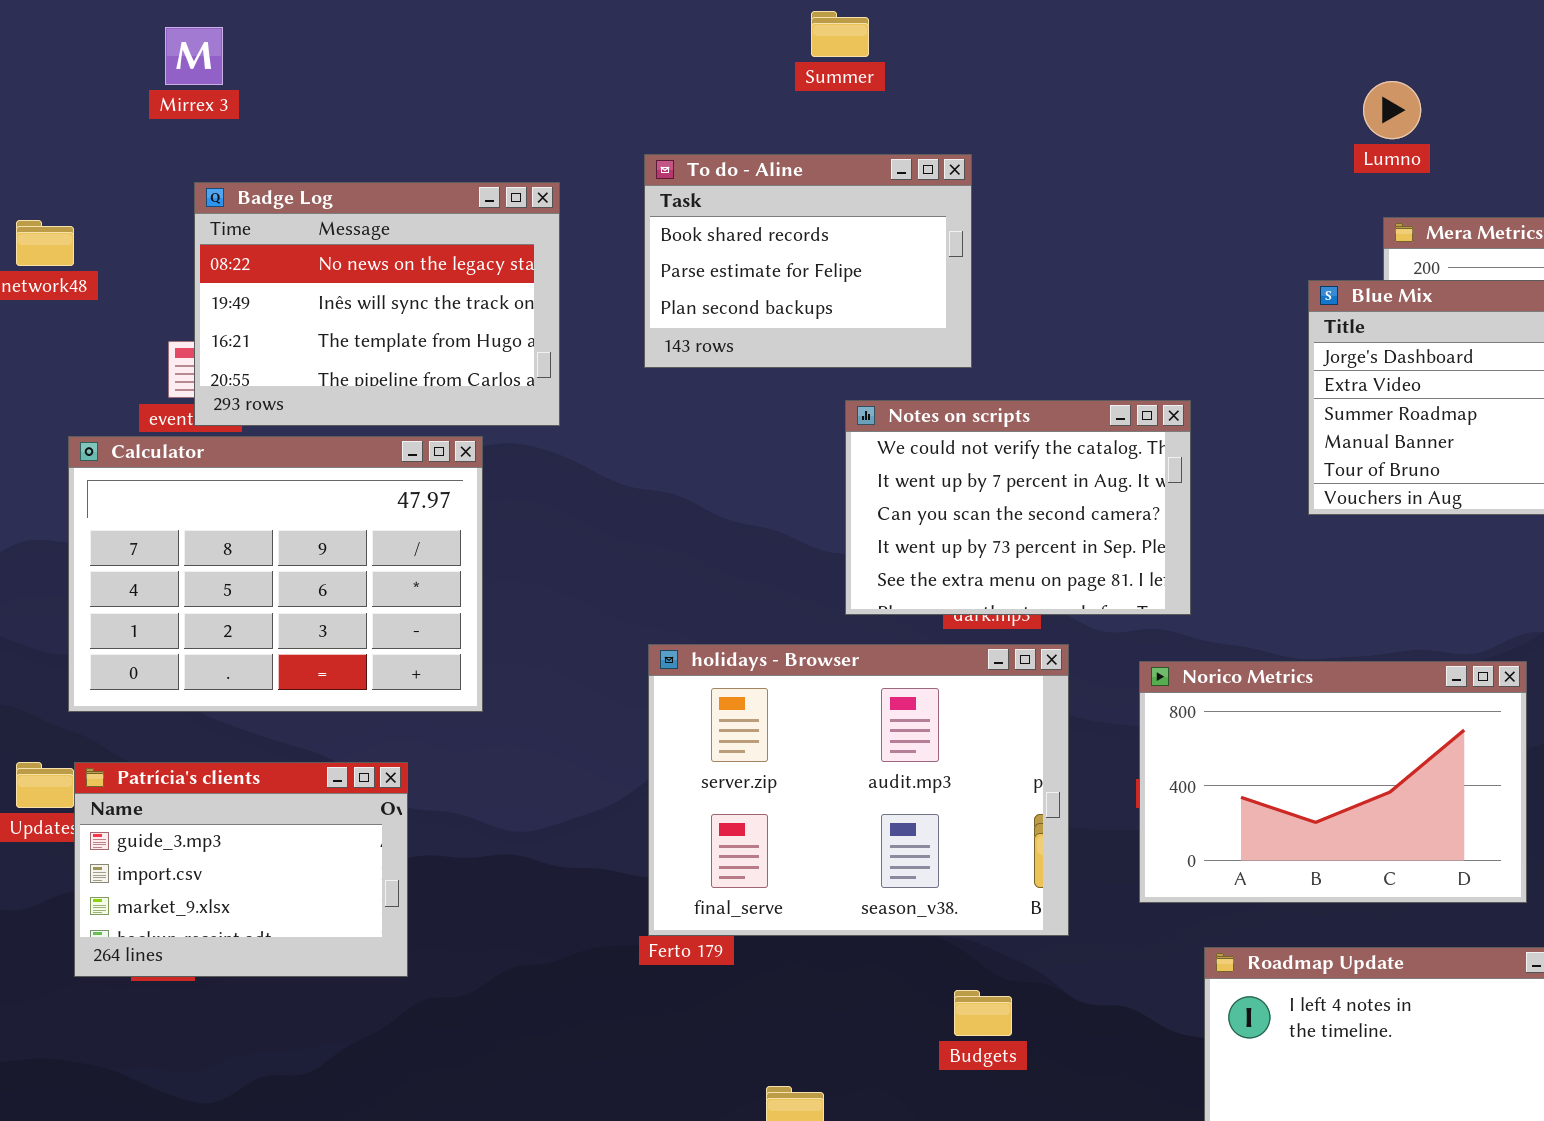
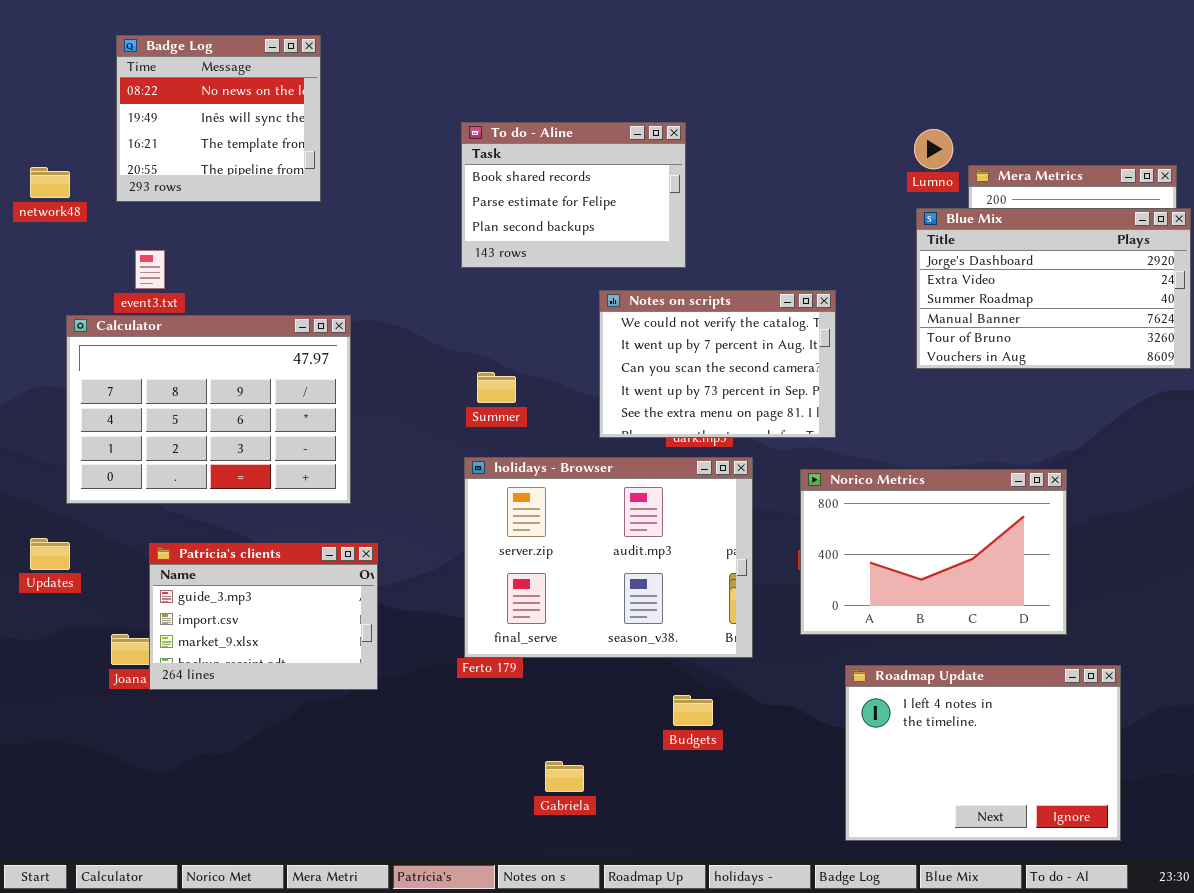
Summer: [811,11,869,57] -> [477,372,516,403], moved
Lumno: [1363,81,1421,139] -> [914,129,953,169], moved
Badge Log: [194,182,560,426] -> [116,35,321,202], moved, resized
Patrícia's clients: [74,762,408,977] -> [149,543,378,690], moved

